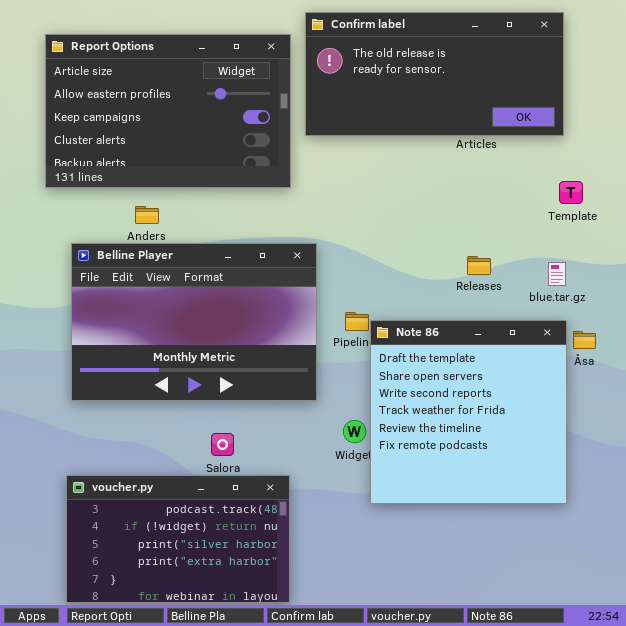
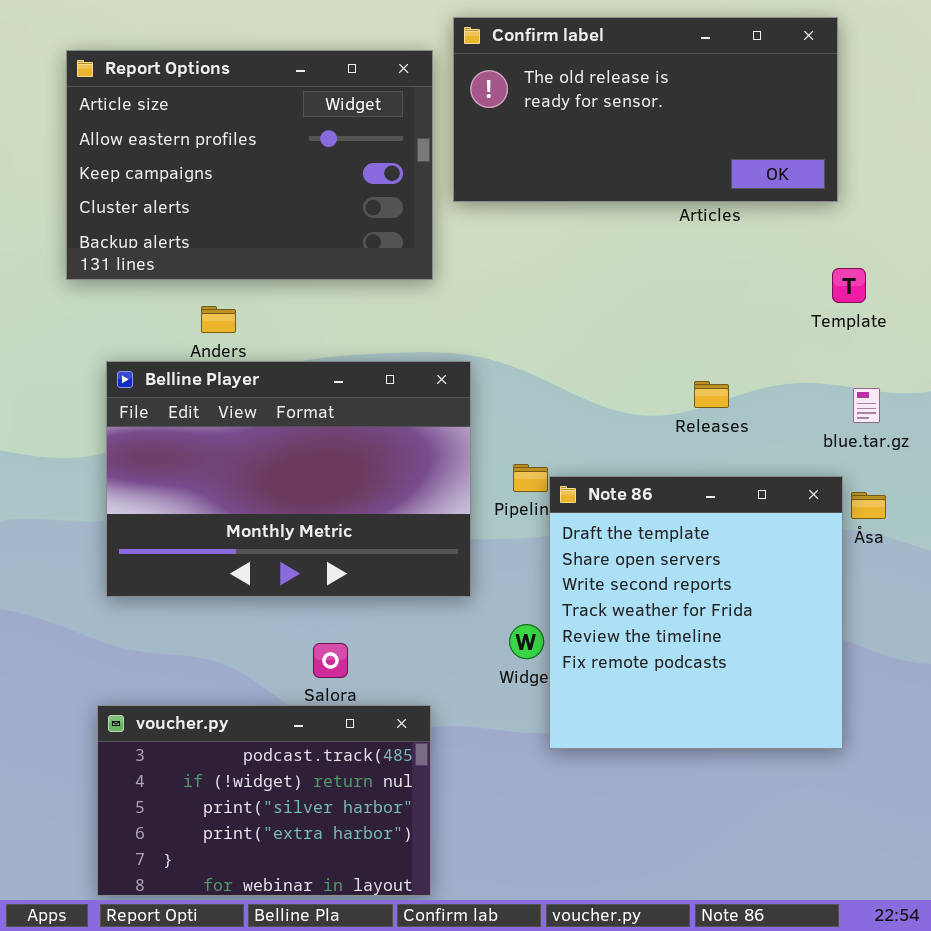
blue.tar.gz: [548,262,566,286] -> [853,388,880,423], moved

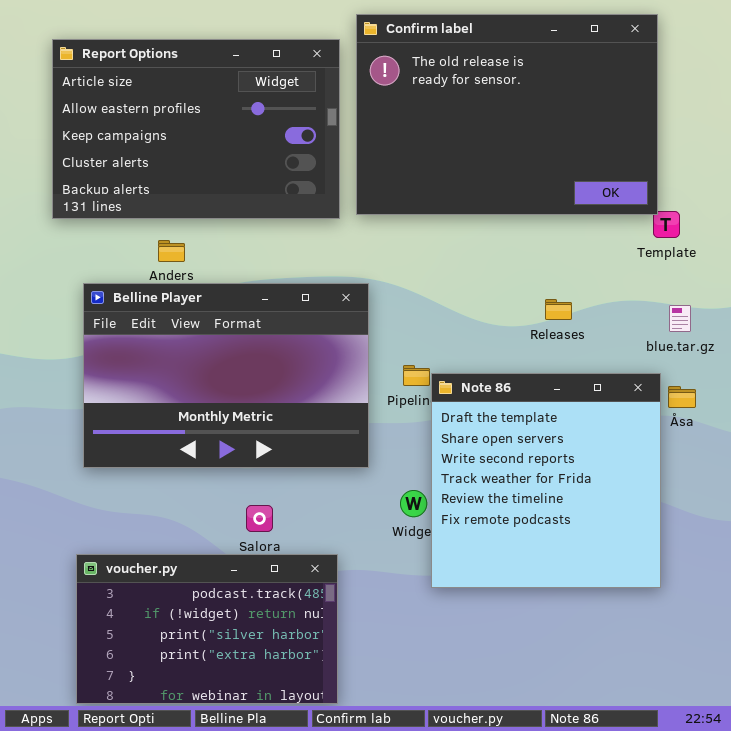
Confirm label: [453,17,838,202] -> [356,14,658,215], resized

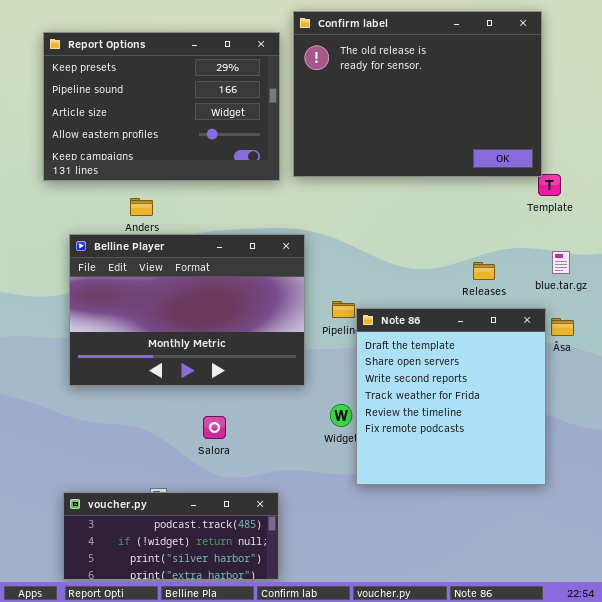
Report Options: [52,39,340,219] -> [43,32,280,181], scrolled up 2 rows
Releases: [545,299,572,320] -> [473,262,495,280], moved
voucher.py: [76,554,338,704] -> [63,492,279,580], resized

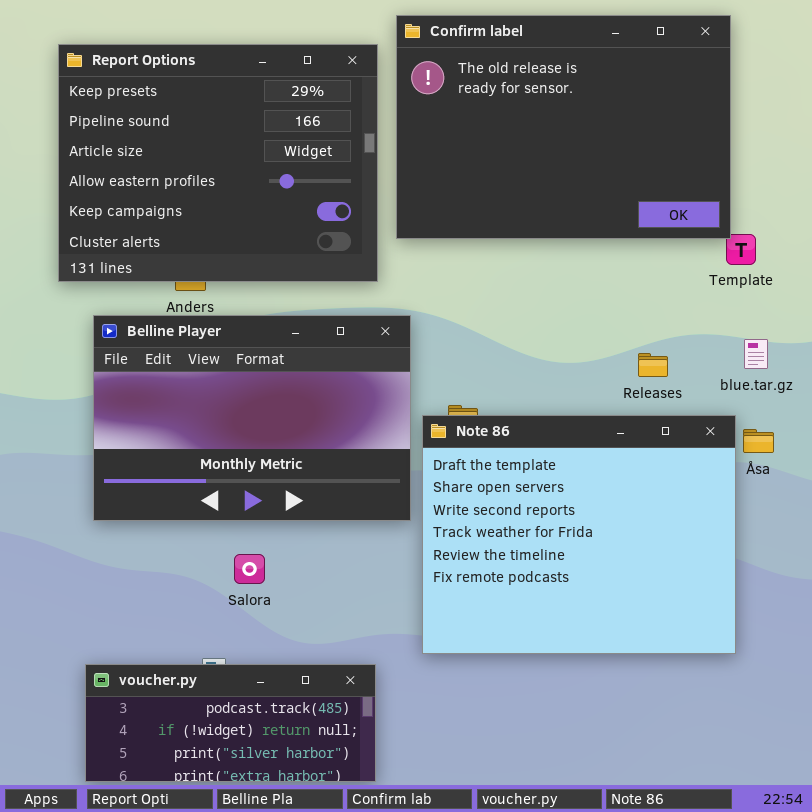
Report Options: [43,32,280,181] -> [58,44,378,282], resized
Note 86: [356,308,546,485] -> [422,415,736,654], resized
Salora: [203,416,226,439] -> [234,554,265,584], moved

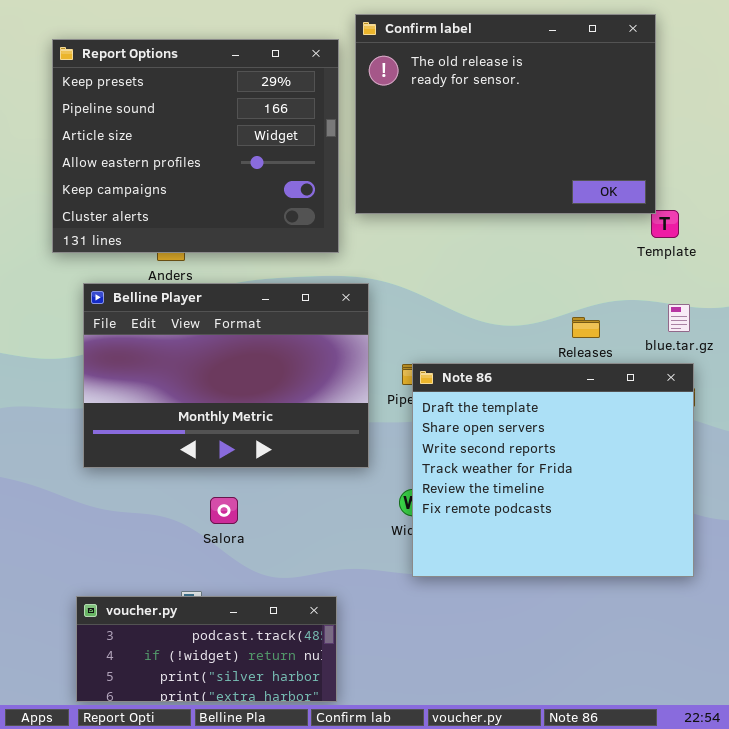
Note 86: [422,415,736,654] -> [412,363,694,577], moved

